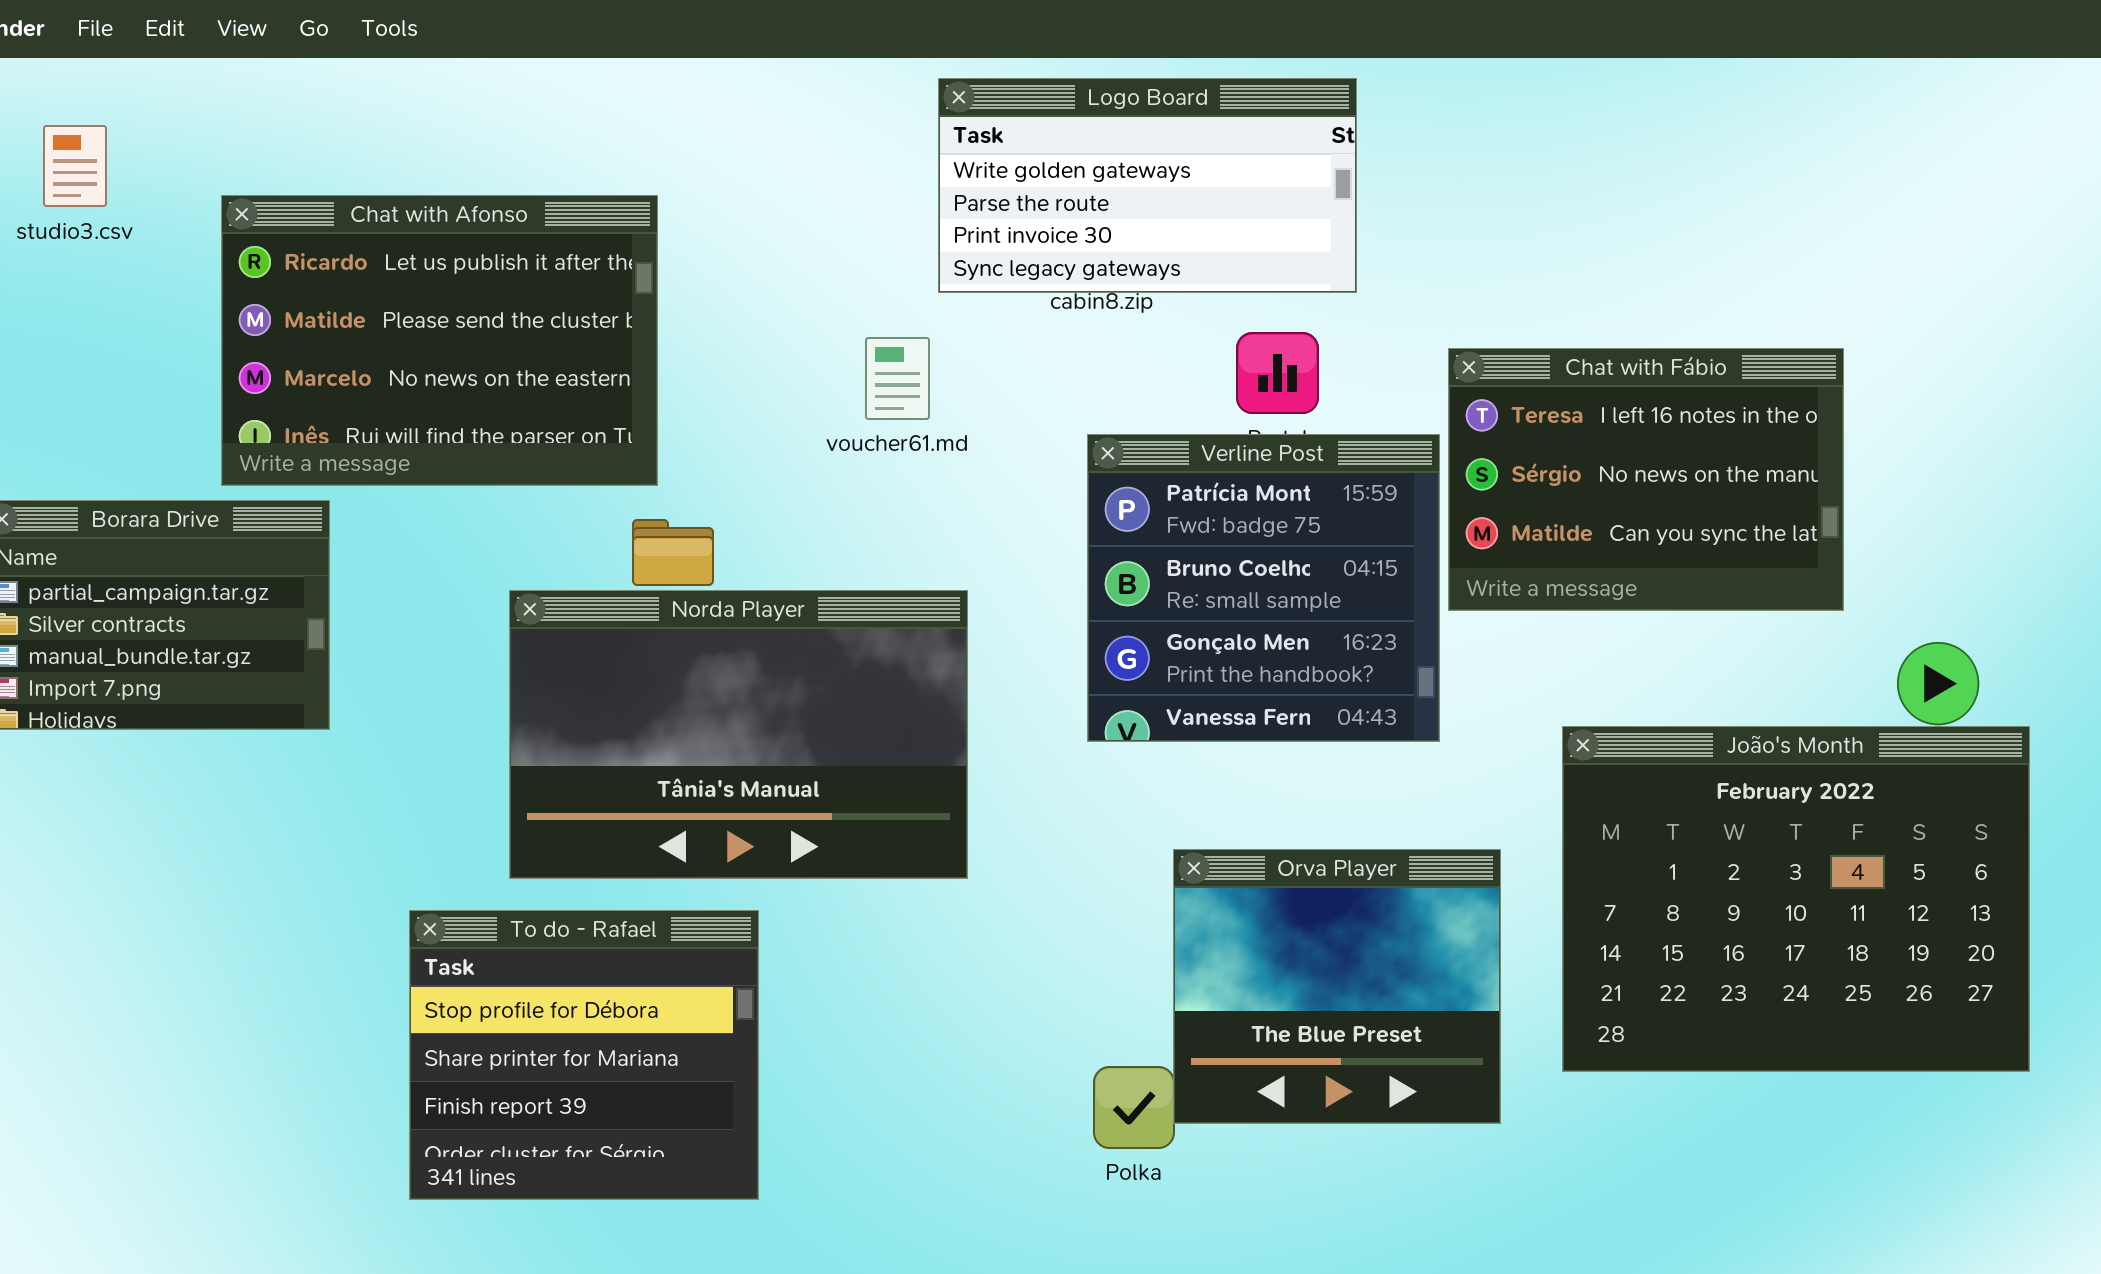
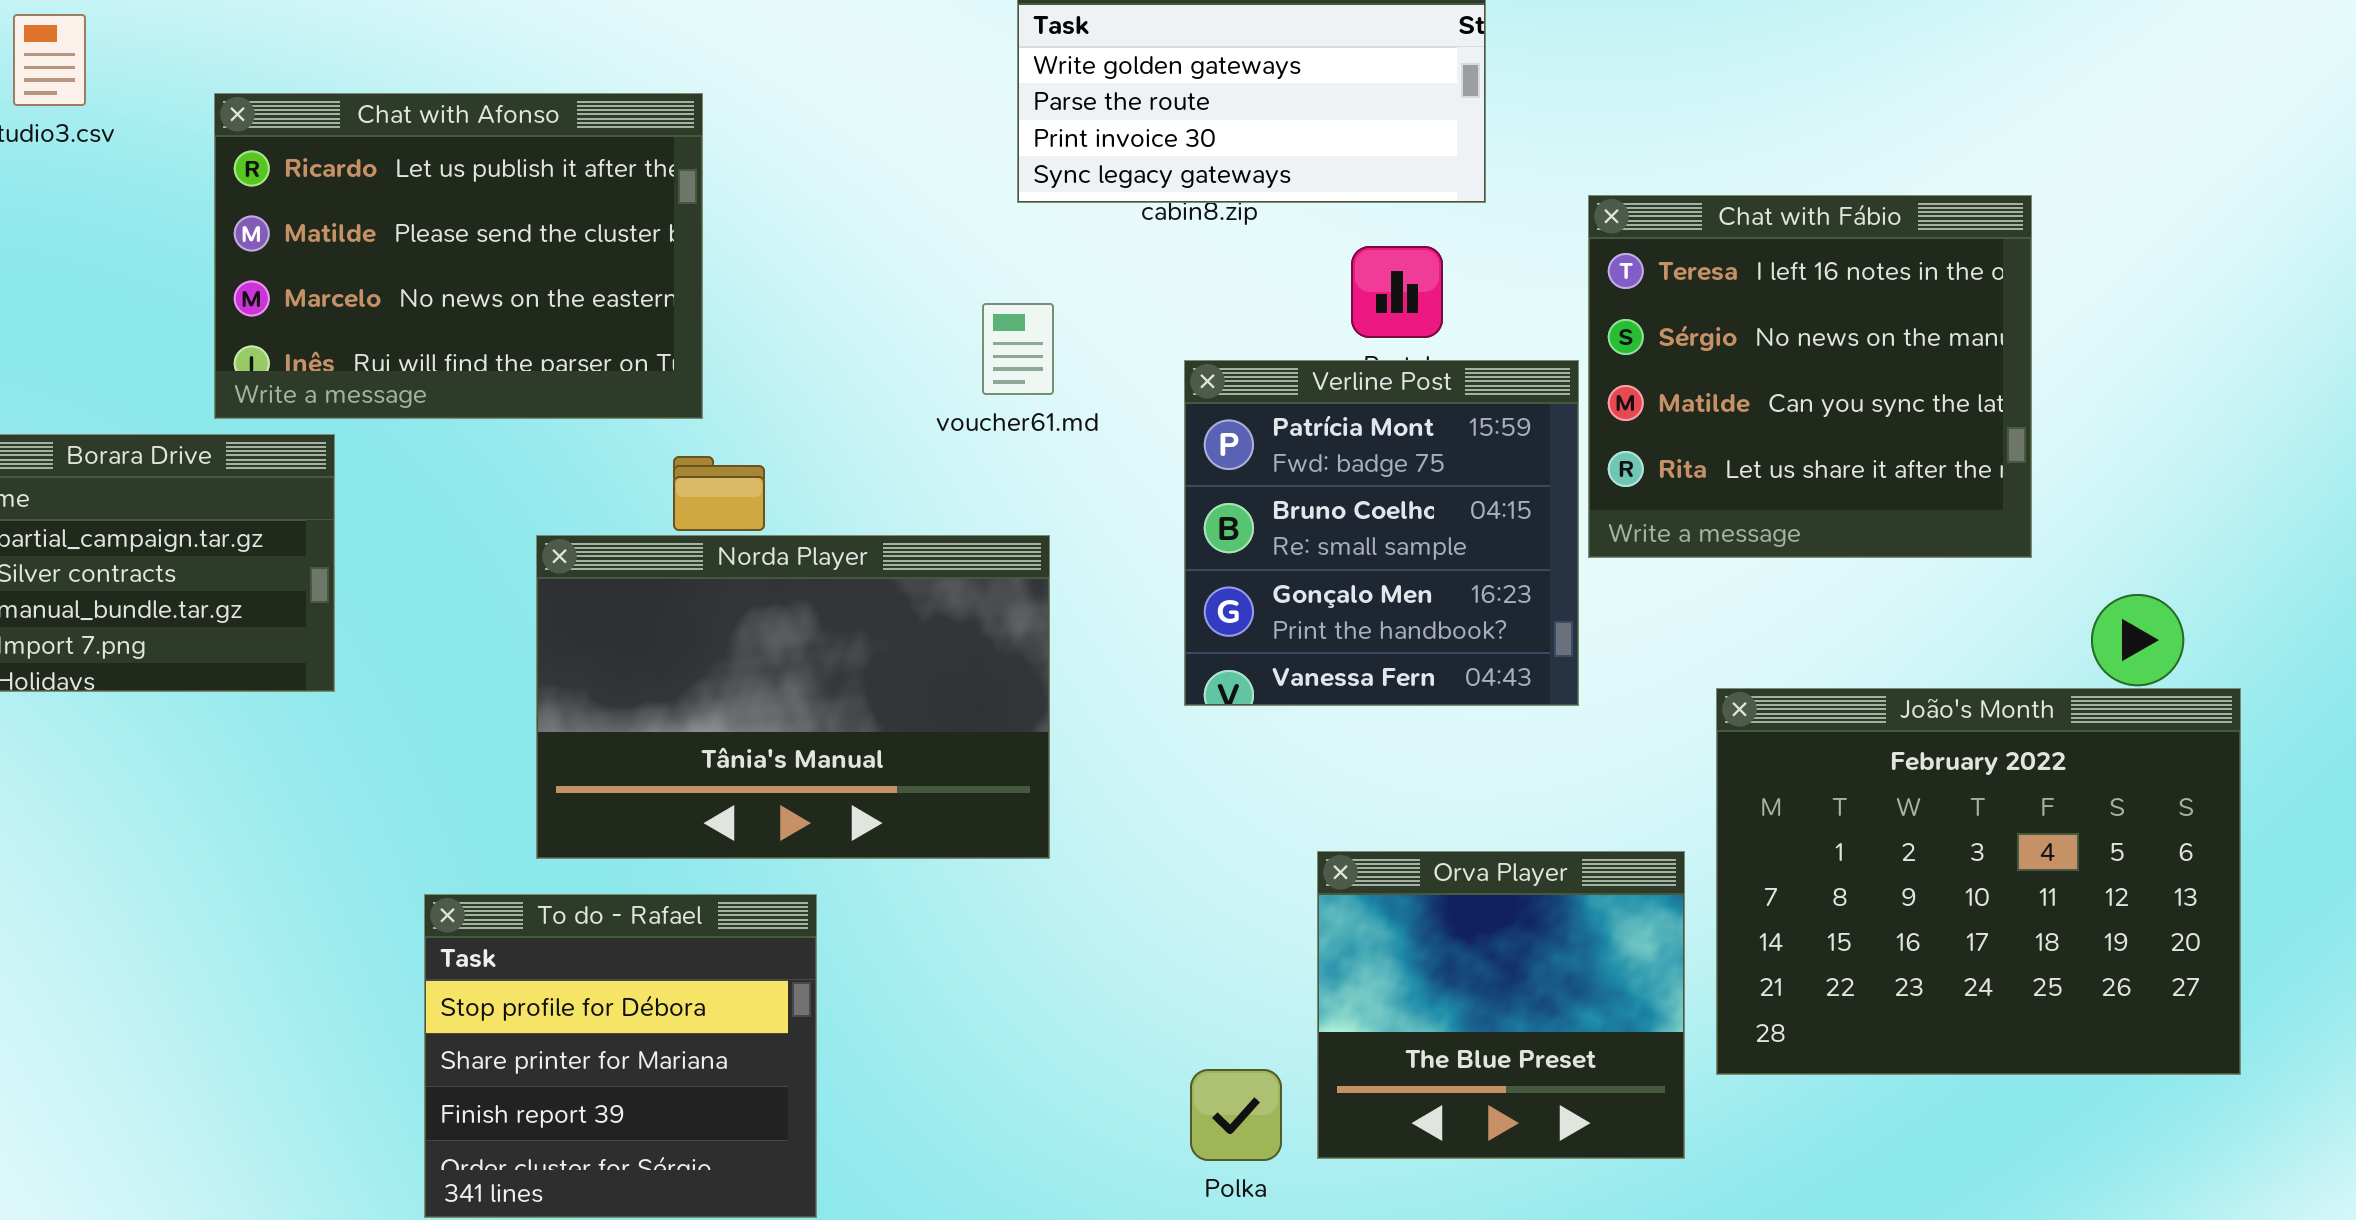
voucher61.md: [865,337,930,420] -> [982,303,1054,395], moved
Chat with Fábio: [1448,348,1844,611] -> [1588,195,2032,558], resized
Orva Player: [1173,849,1501,1124] -> [1317,851,1685,1159], moved

